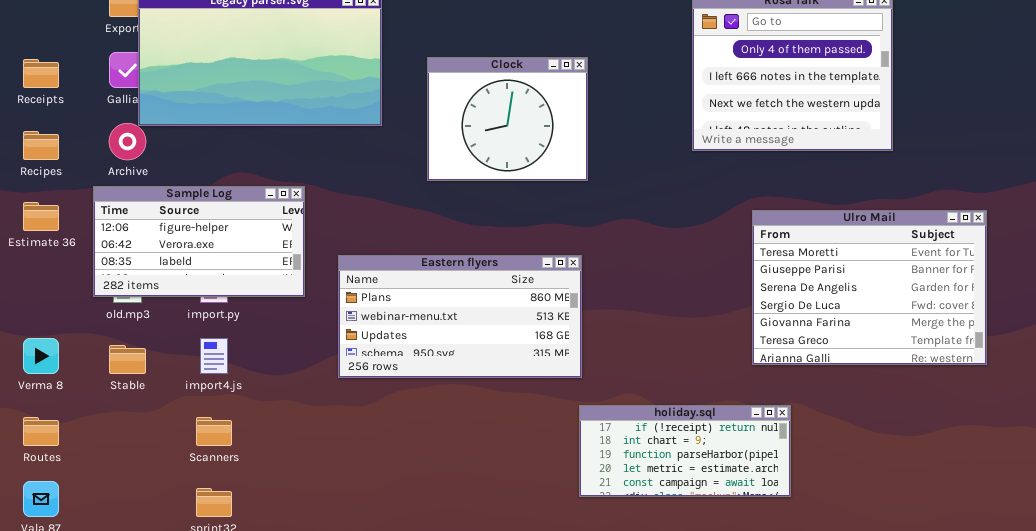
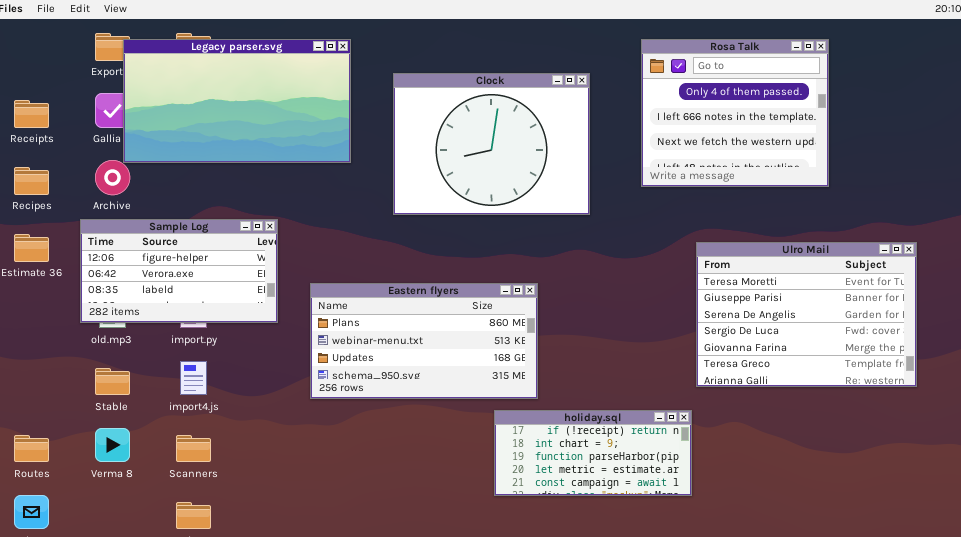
Clock: [427,57,588,181] -> [393,73,590,215], resized
Verma 8: [23,338,59,374] -> [95,428,130,462], moved
holiday.sql: [579,405,791,497] -> [494,410,692,496], moved

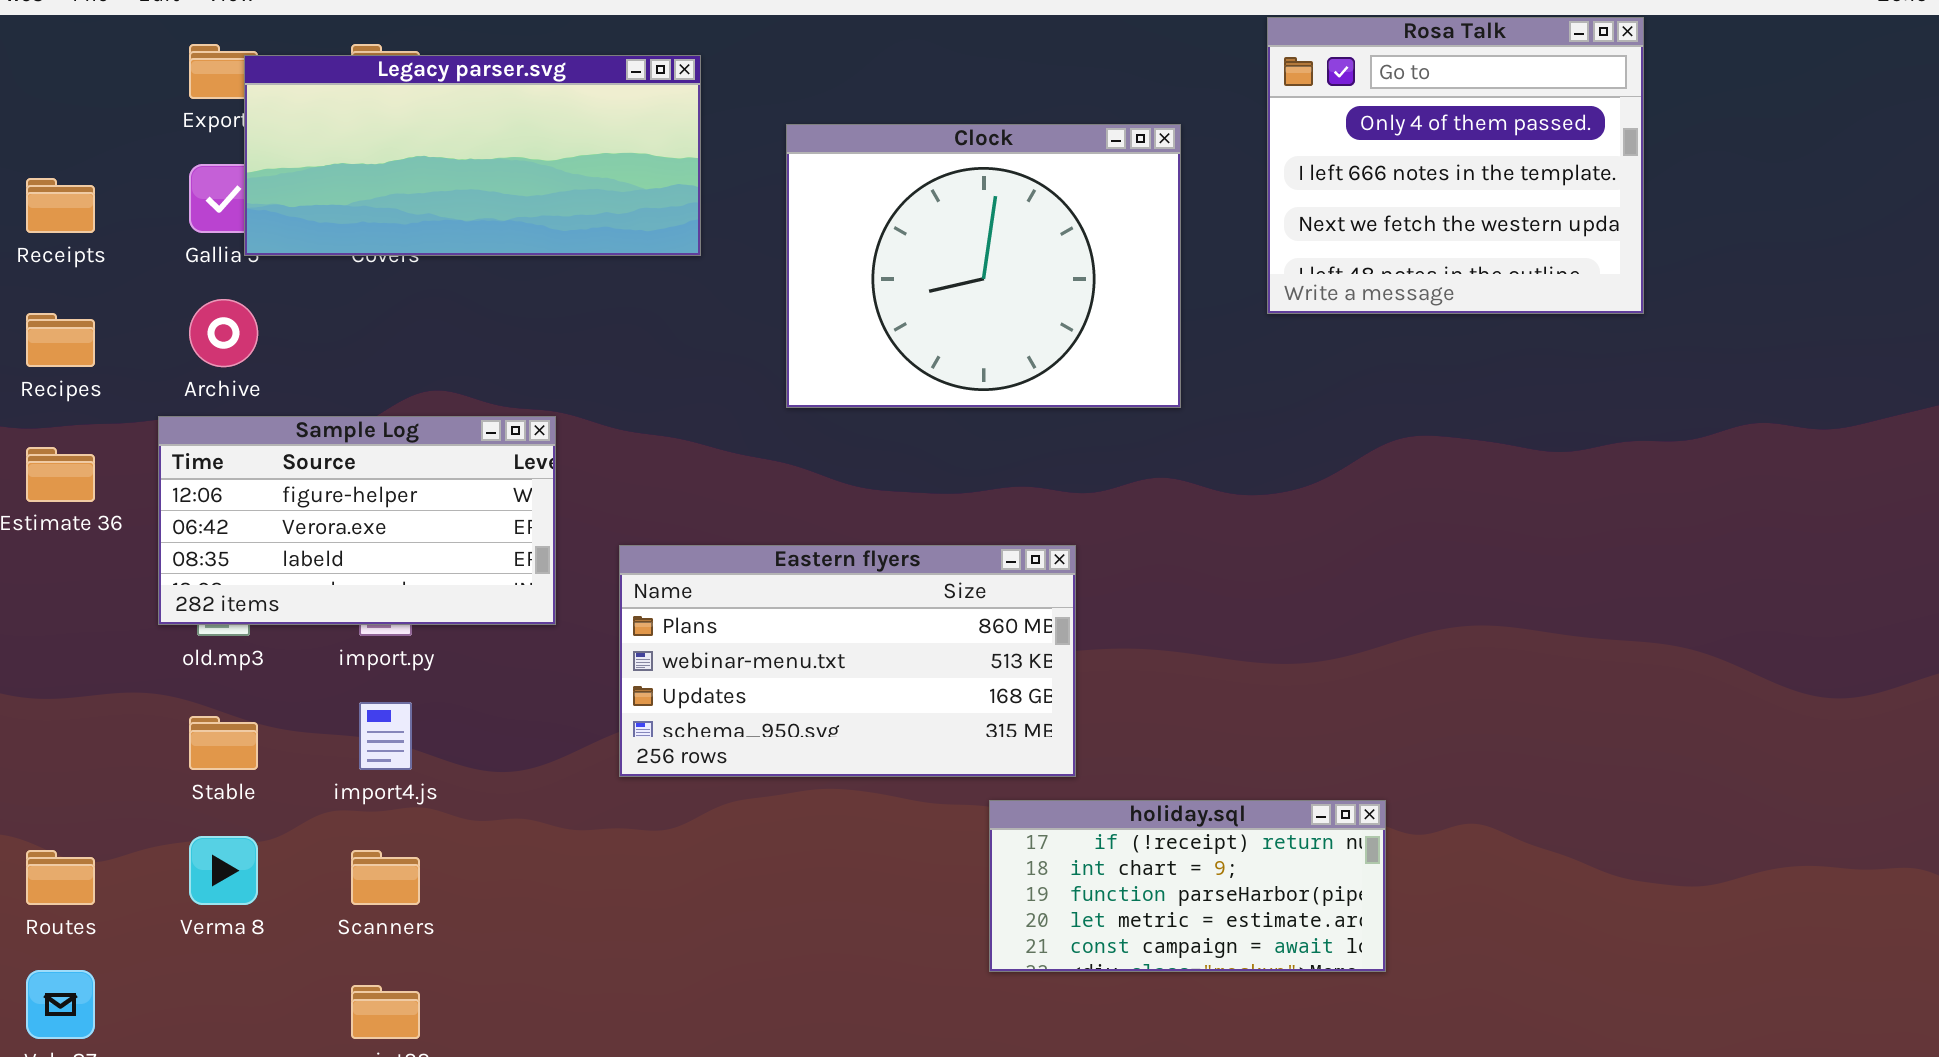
Legacy parser.svg: [123,39,351,163] -> [244,55,701,256], resized
Rosa Talk: [641,39,829,187] -> [1267,17,1644,314], moved
Ulro Mail: [696,242,917,387] -> none, closed

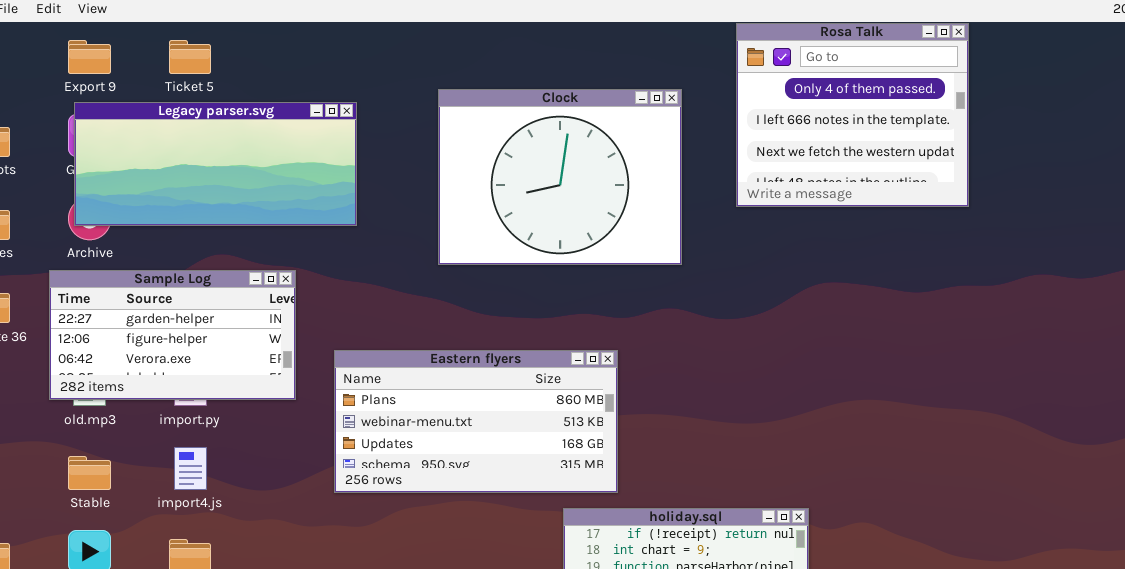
Legacy parser.svg: [244,55,701,256] -> [74,102,357,226], moved
Sample Log: [158,416,556,625] -> [49,270,296,400], scrolled up 1 row

